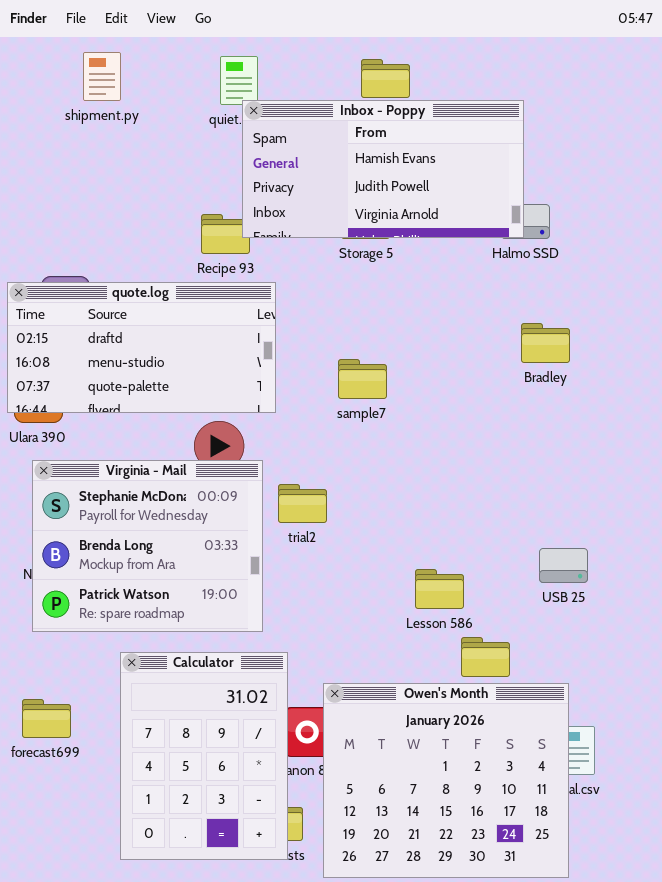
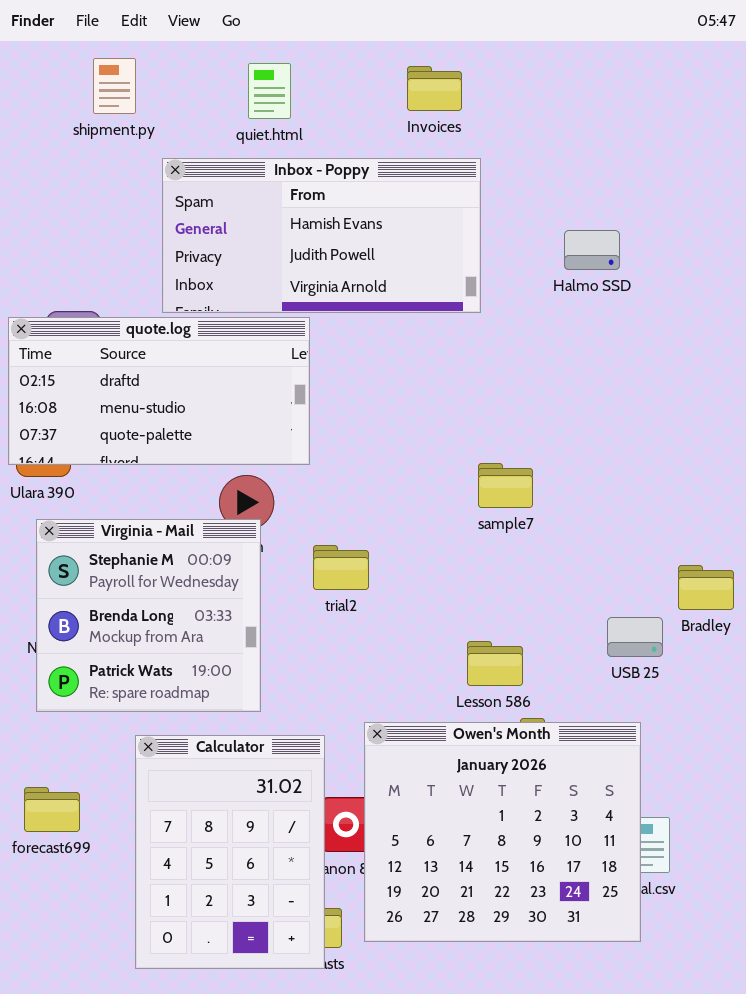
Inbox - Poppy: [242,100,524,238] -> [162,158,481,313], moved
Bradley: [521,323,570,363] -> [678,565,734,610], moved
sample7: [338,359,387,399] -> [478,463,533,508], moved
Virginia - Mail: [32,460,263,632] -> [36,519,261,712], resized
Owen's Month: [323,683,569,878] -> [364,722,641,942], moved

